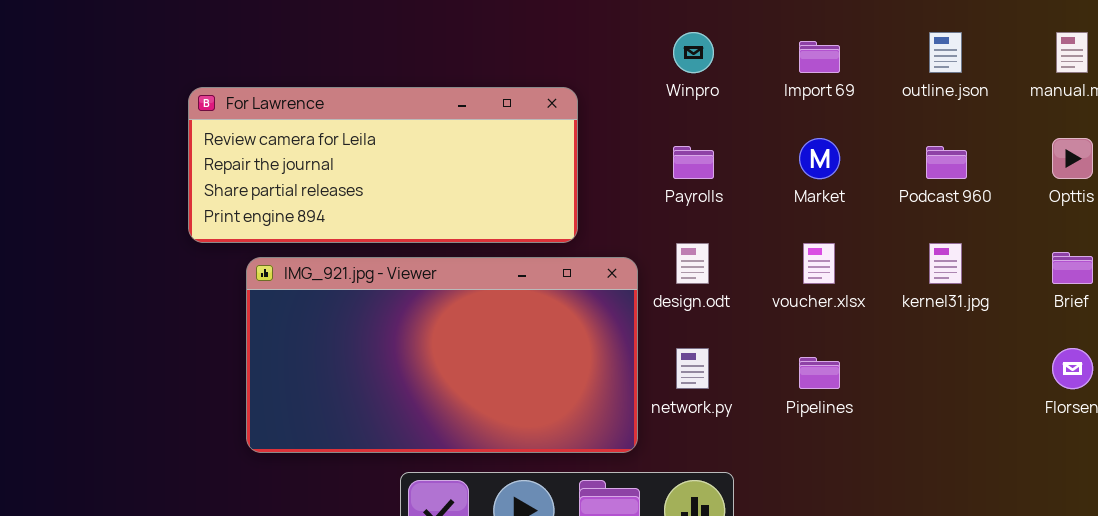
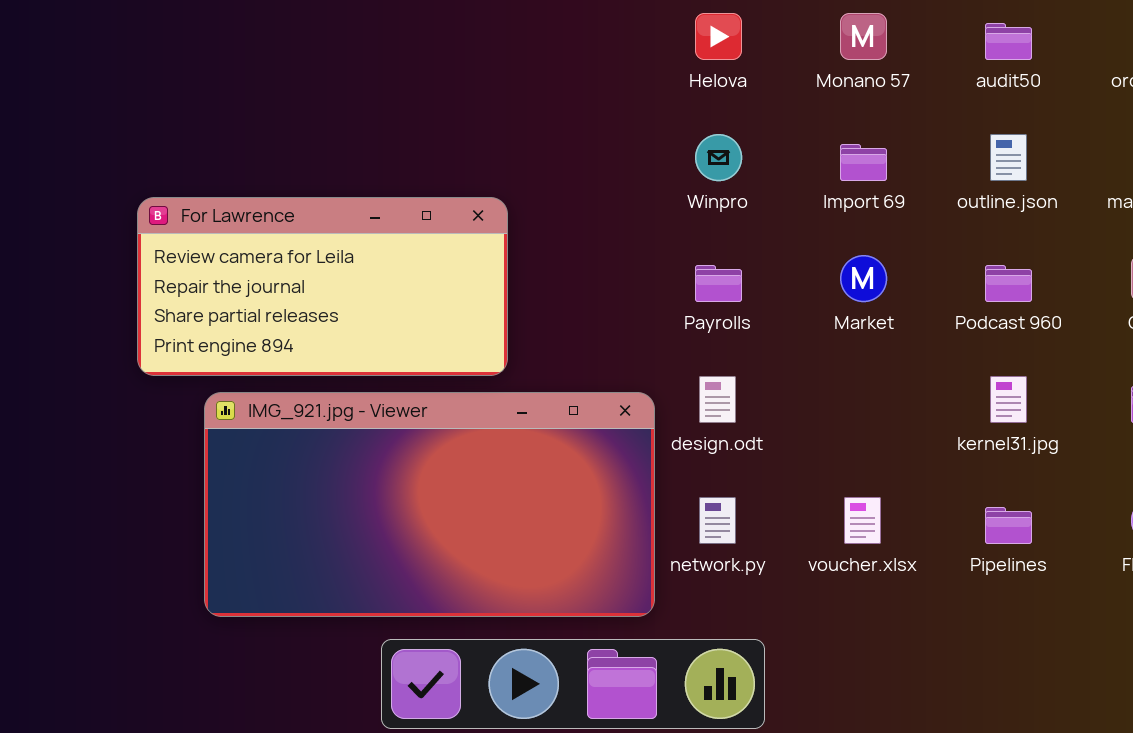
For Lawrence: [188,87,578,243] -> [137,197,508,376], resized
voucher.xlsx: [803,243,835,284] -> [844,497,881,544], moved
Pipelines: [799,357,840,389] -> [985,507,1032,544], moved

